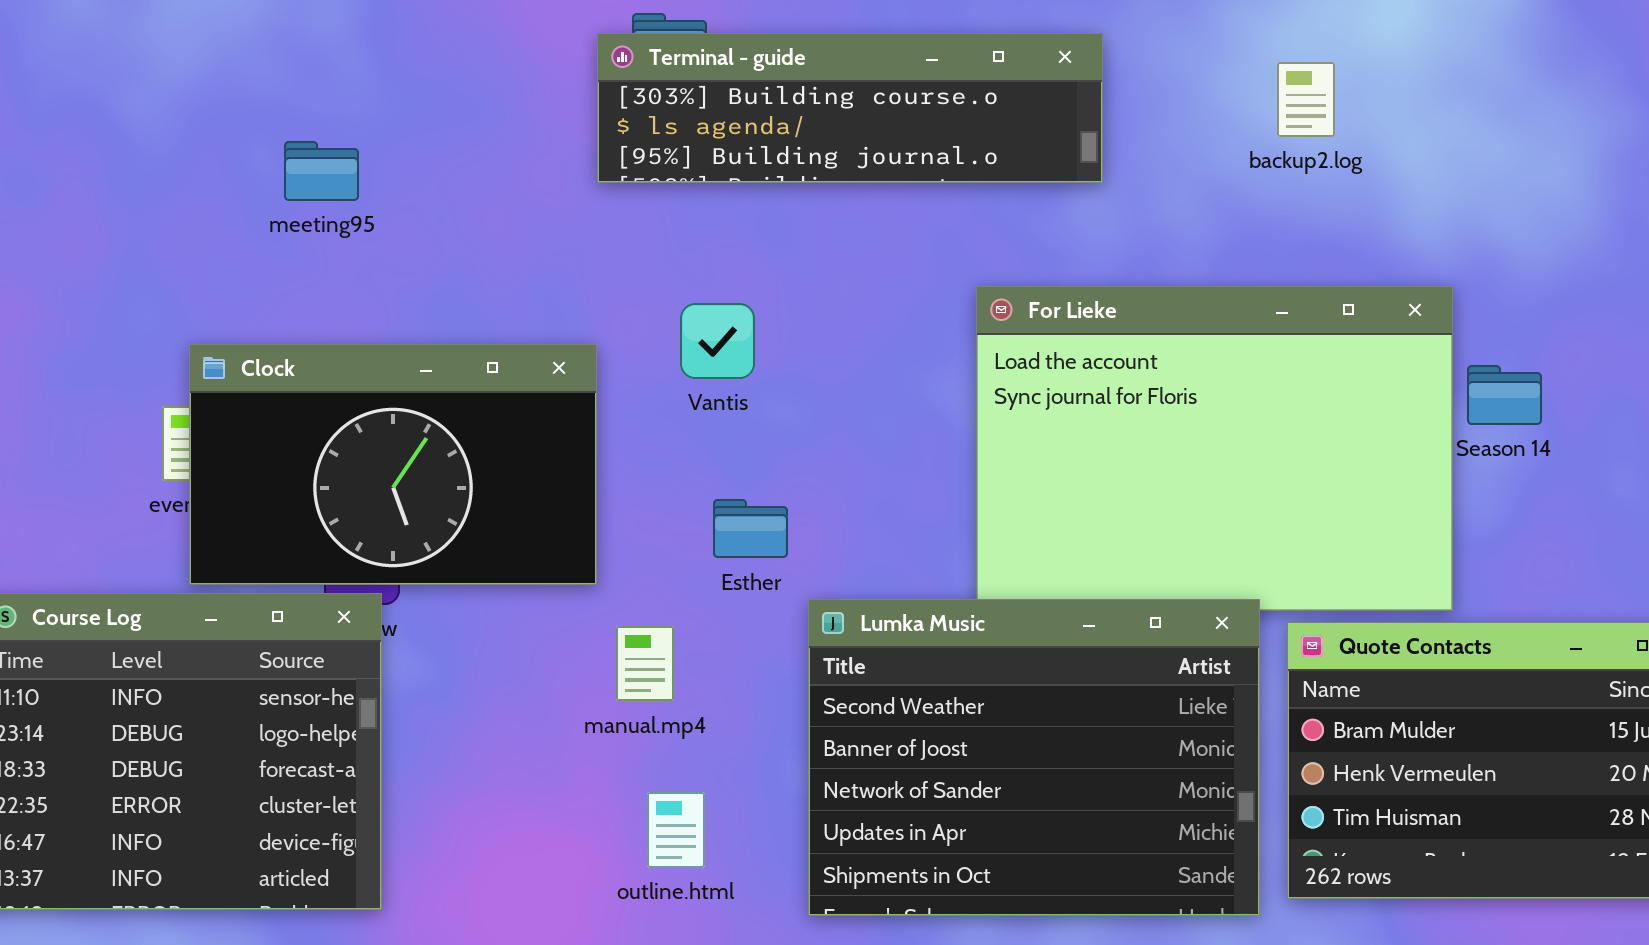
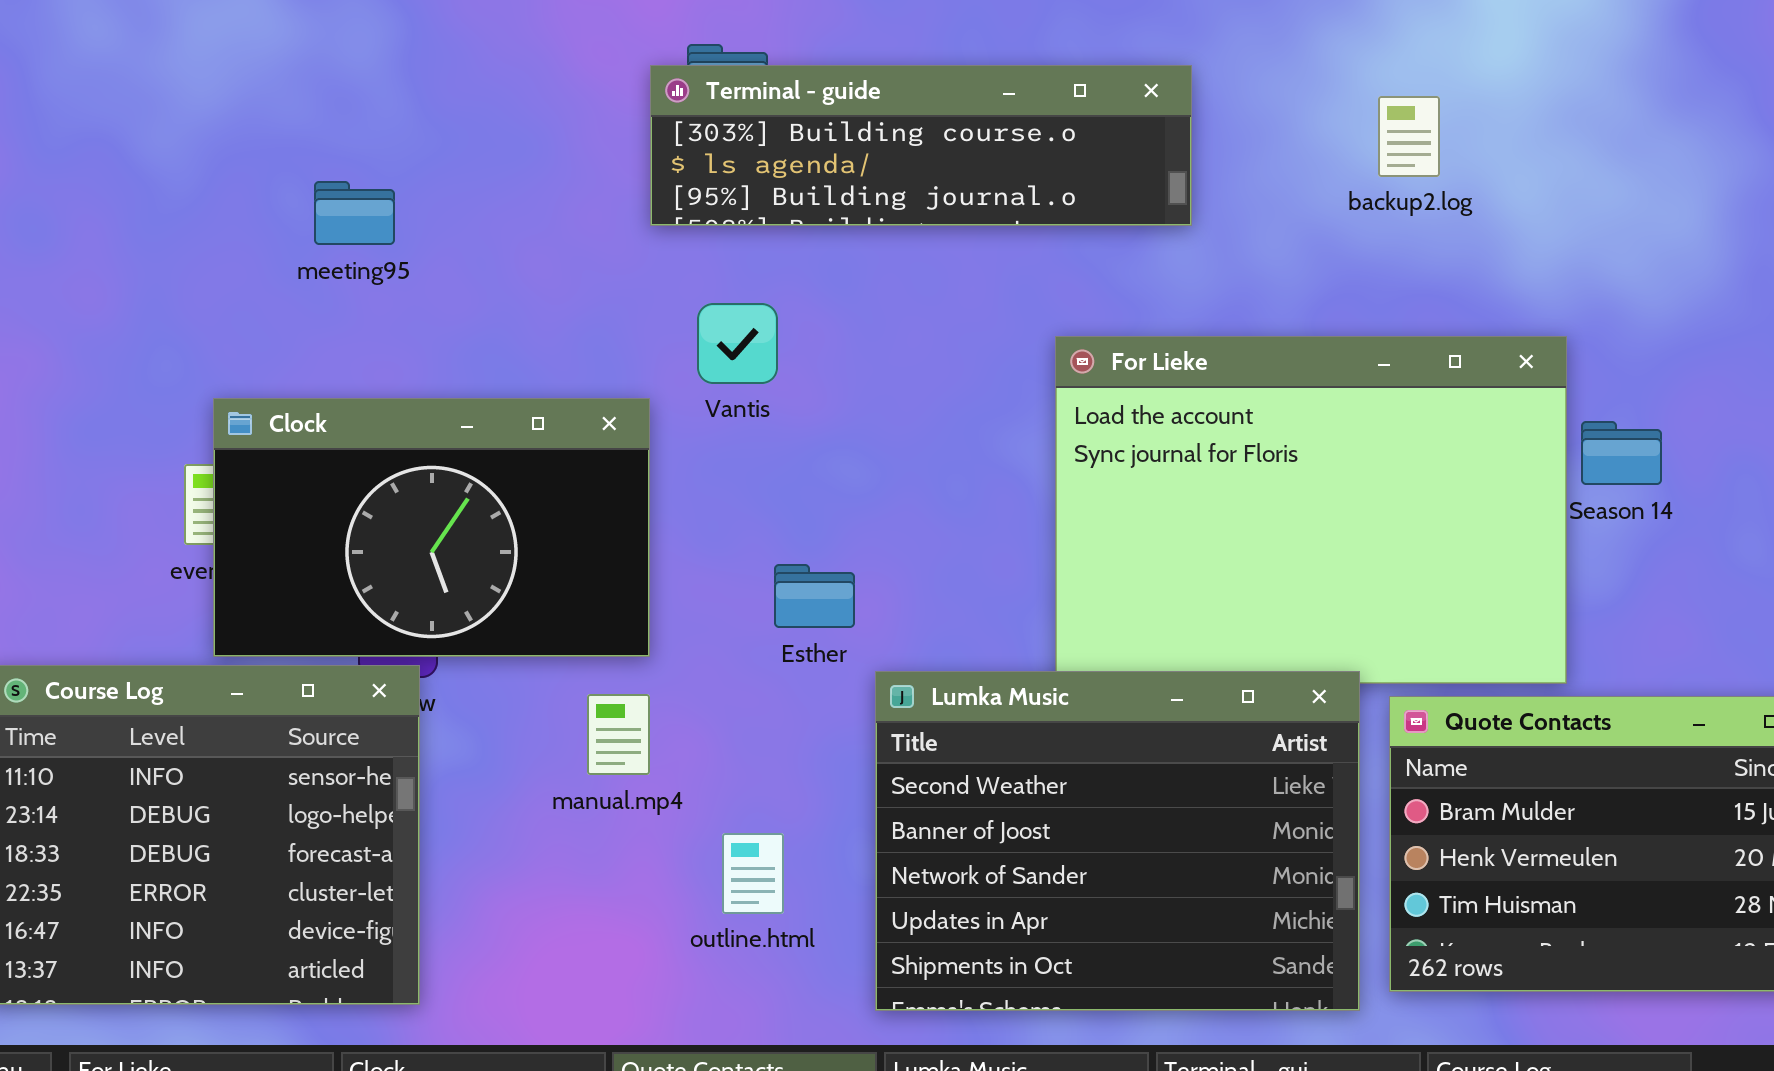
Vantis: [680,303,755,379] -> [697,303,778,384], moved
manual.mp4: [616,626,674,701] -> [587,694,650,775], moved
outline.html: [647,792,705,868] -> [722,833,784,914], moved

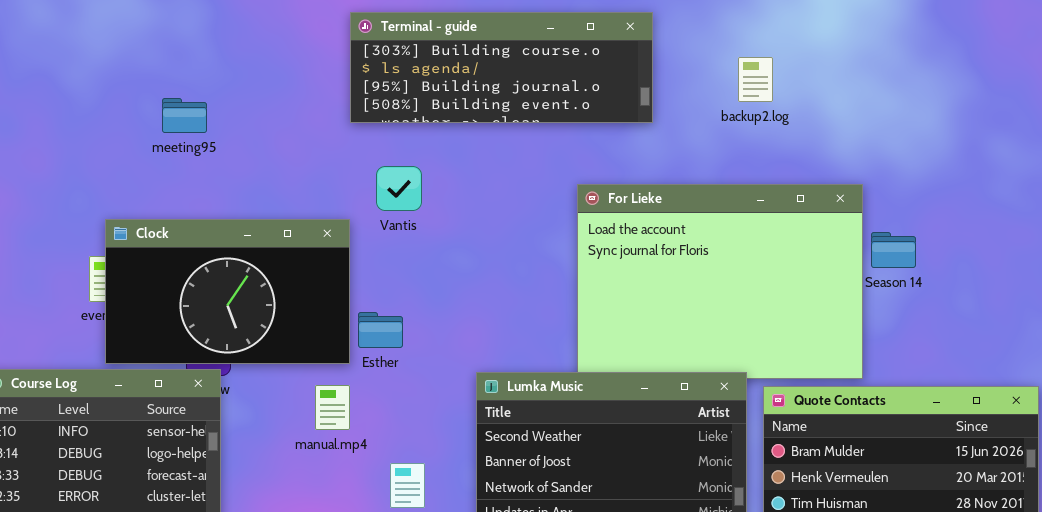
Terminal - guide: [650,65,1192,226] -> [350,12,653,123], resized
backup2.log: [1378,96,1440,177] -> [738,57,773,102], moved
Esther: [774,564,855,628] -> [358,312,403,348], moved

